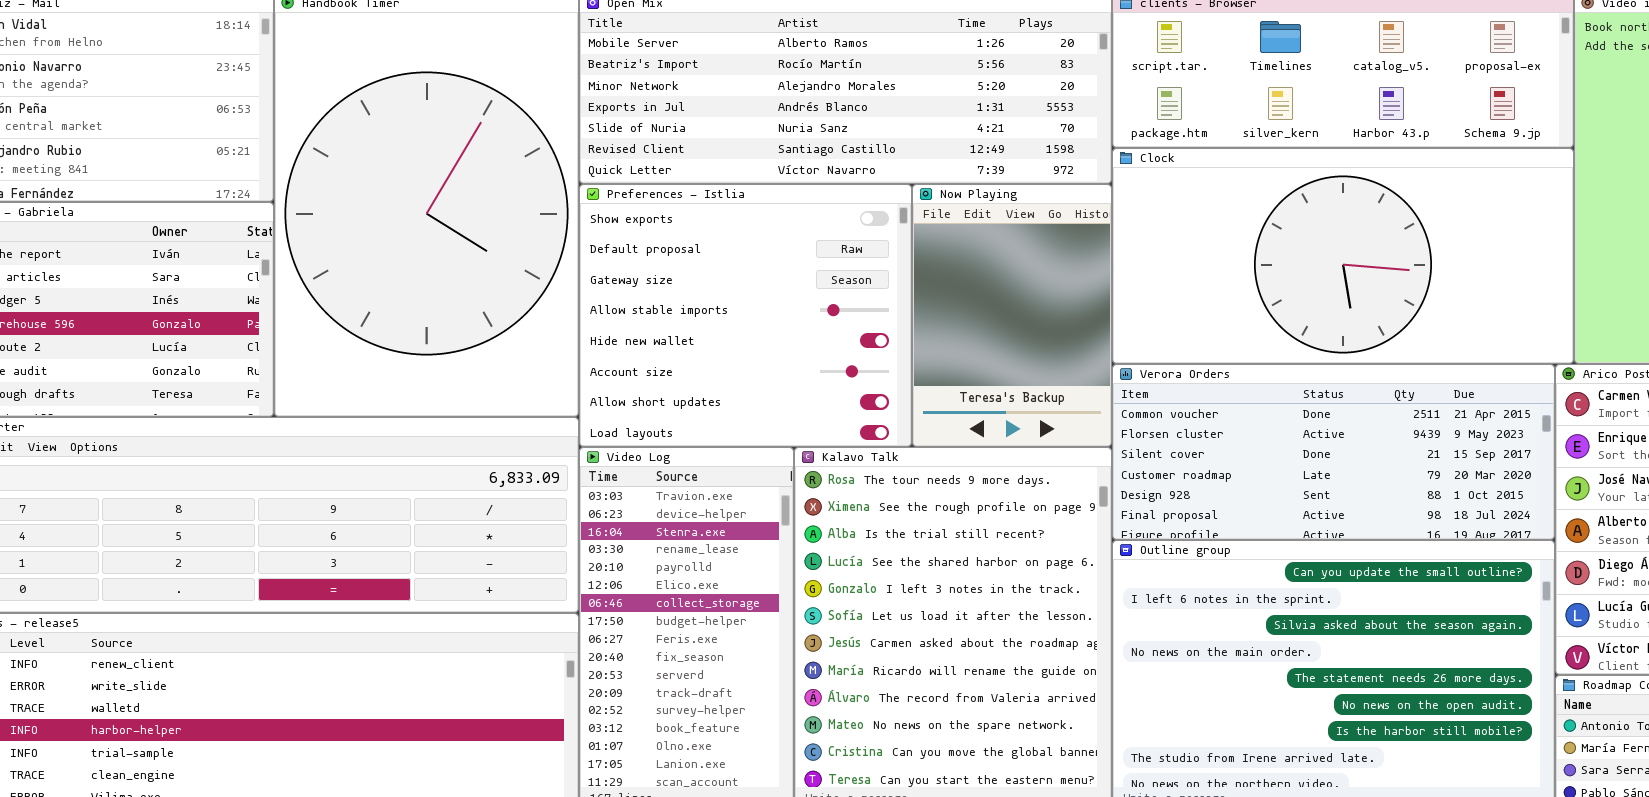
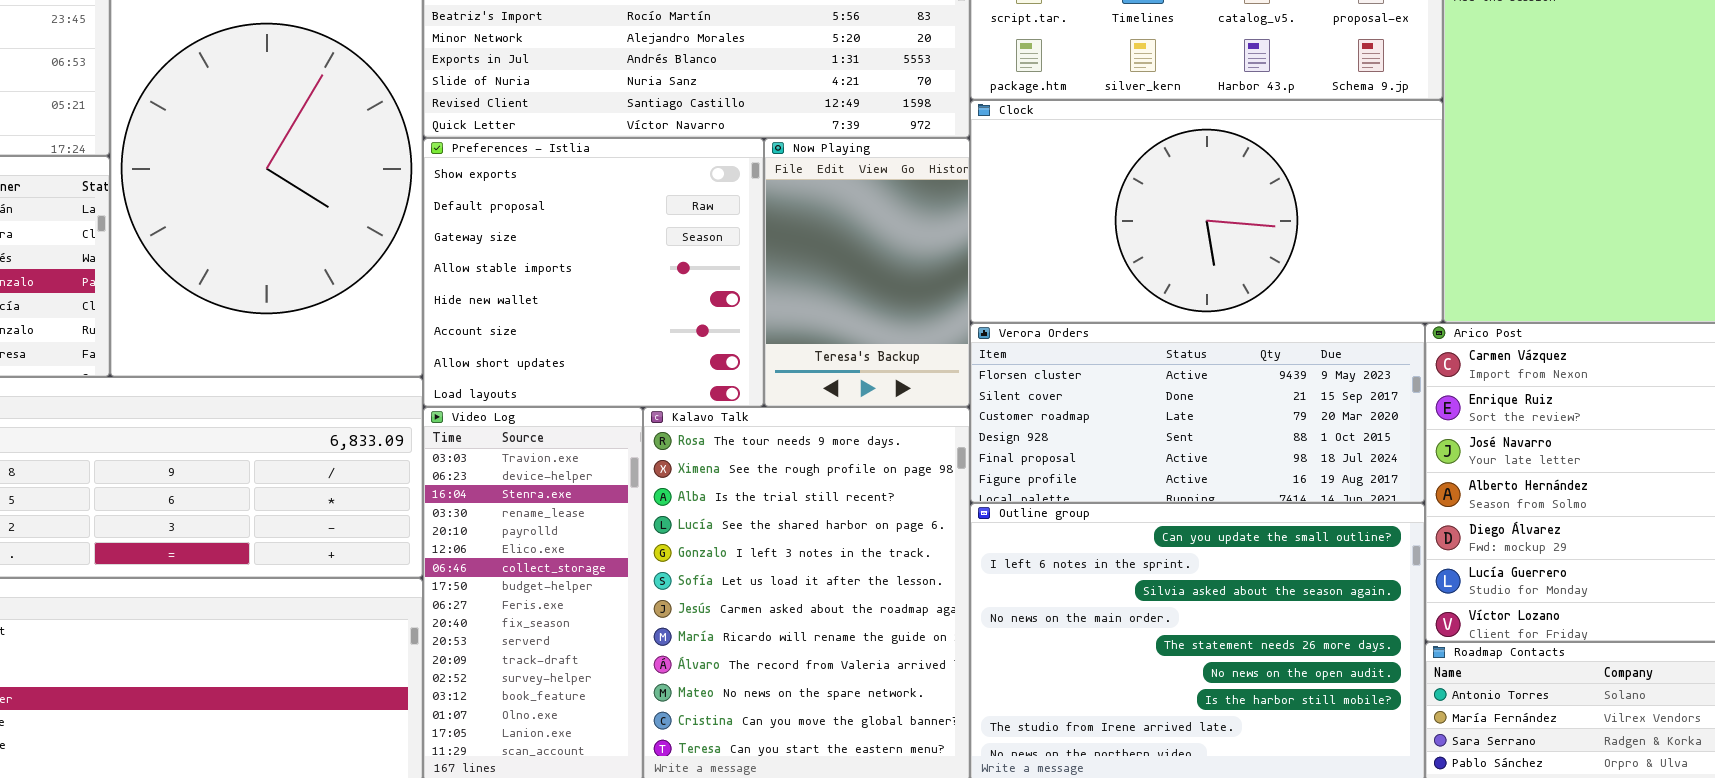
Verora Orders: [1112,364,1555,540] -> [970,323,1425,503], scrolled down 1 row

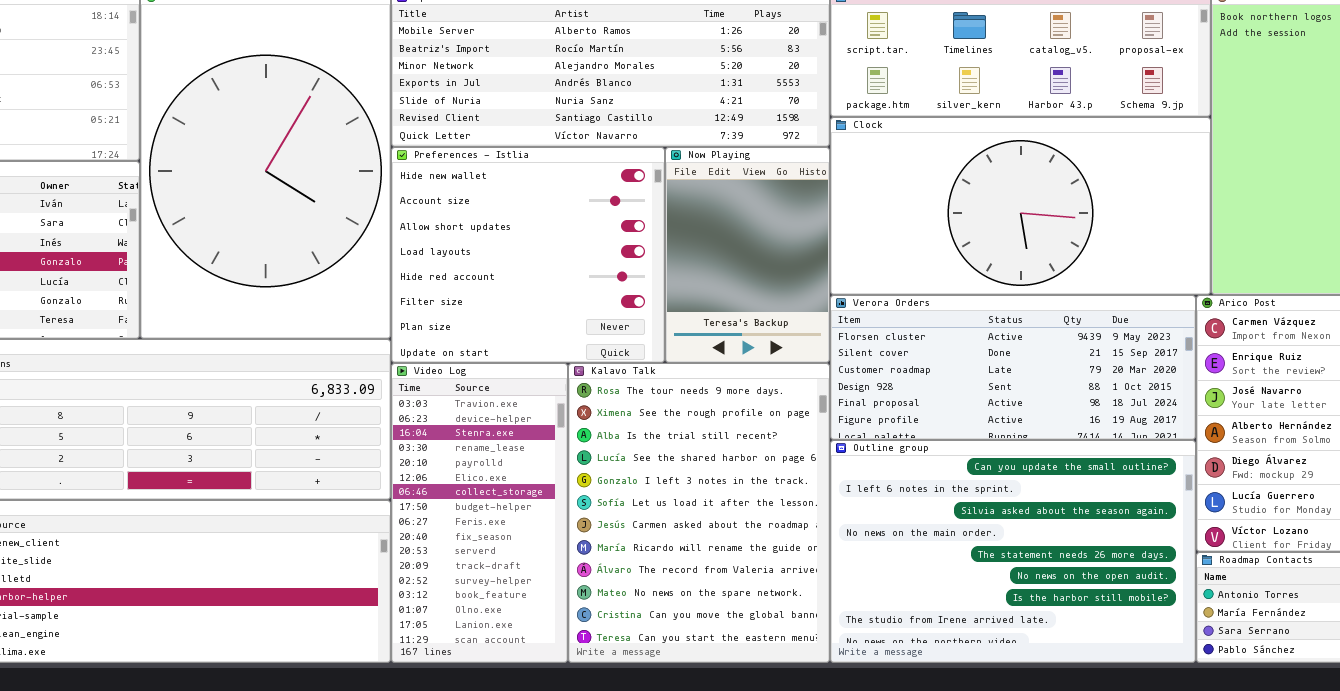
Preferences - Istlia: [423,138,764,407] -> [391,147,665,363], scrolled down 4 rows

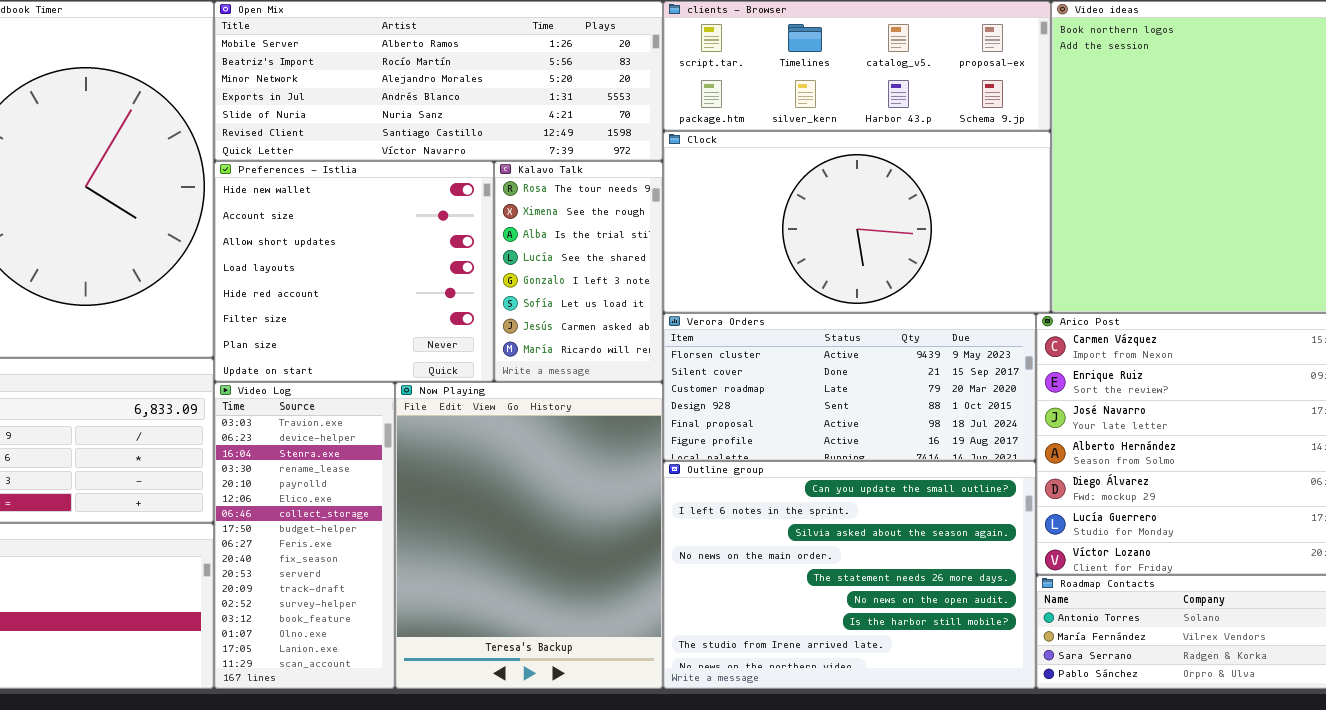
Now Playing: [665,147,830,363] -> [395,382,663,689], moved, resized
Kalavo Talk: [568,363,830,663] -> [494,161,663,382], moved, resized

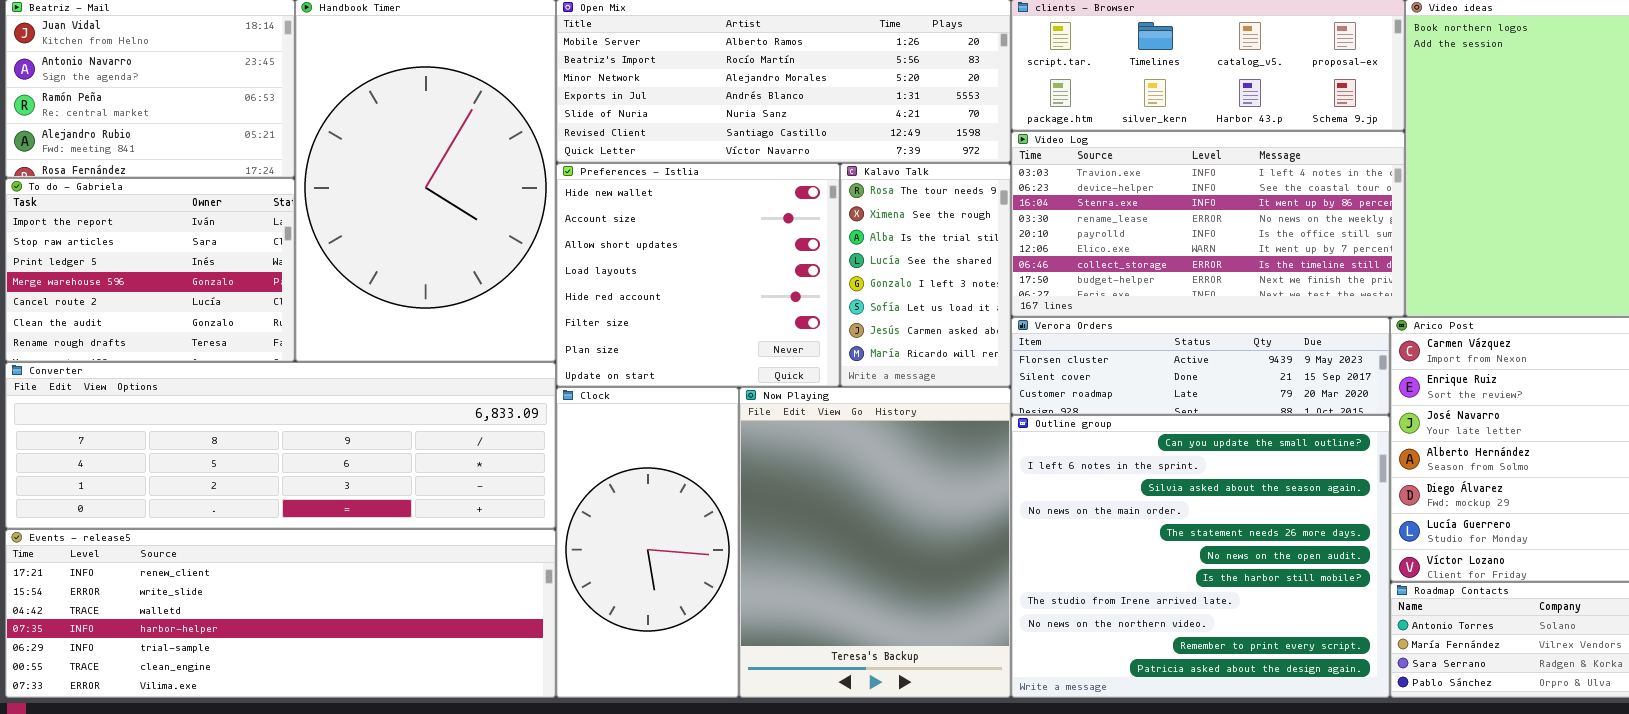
Clock: [663,131,1051,313] -> [556,387,739,698], moved, resized
Verora Orders: [663,313,1036,461] -> [1011,317,1390,415], resized
Video Log: [214,382,395,689] -> [1011,131,1405,317], moved, resized
Outline group: [663,461,1036,689] -> [1011,415,1390,698], resized

